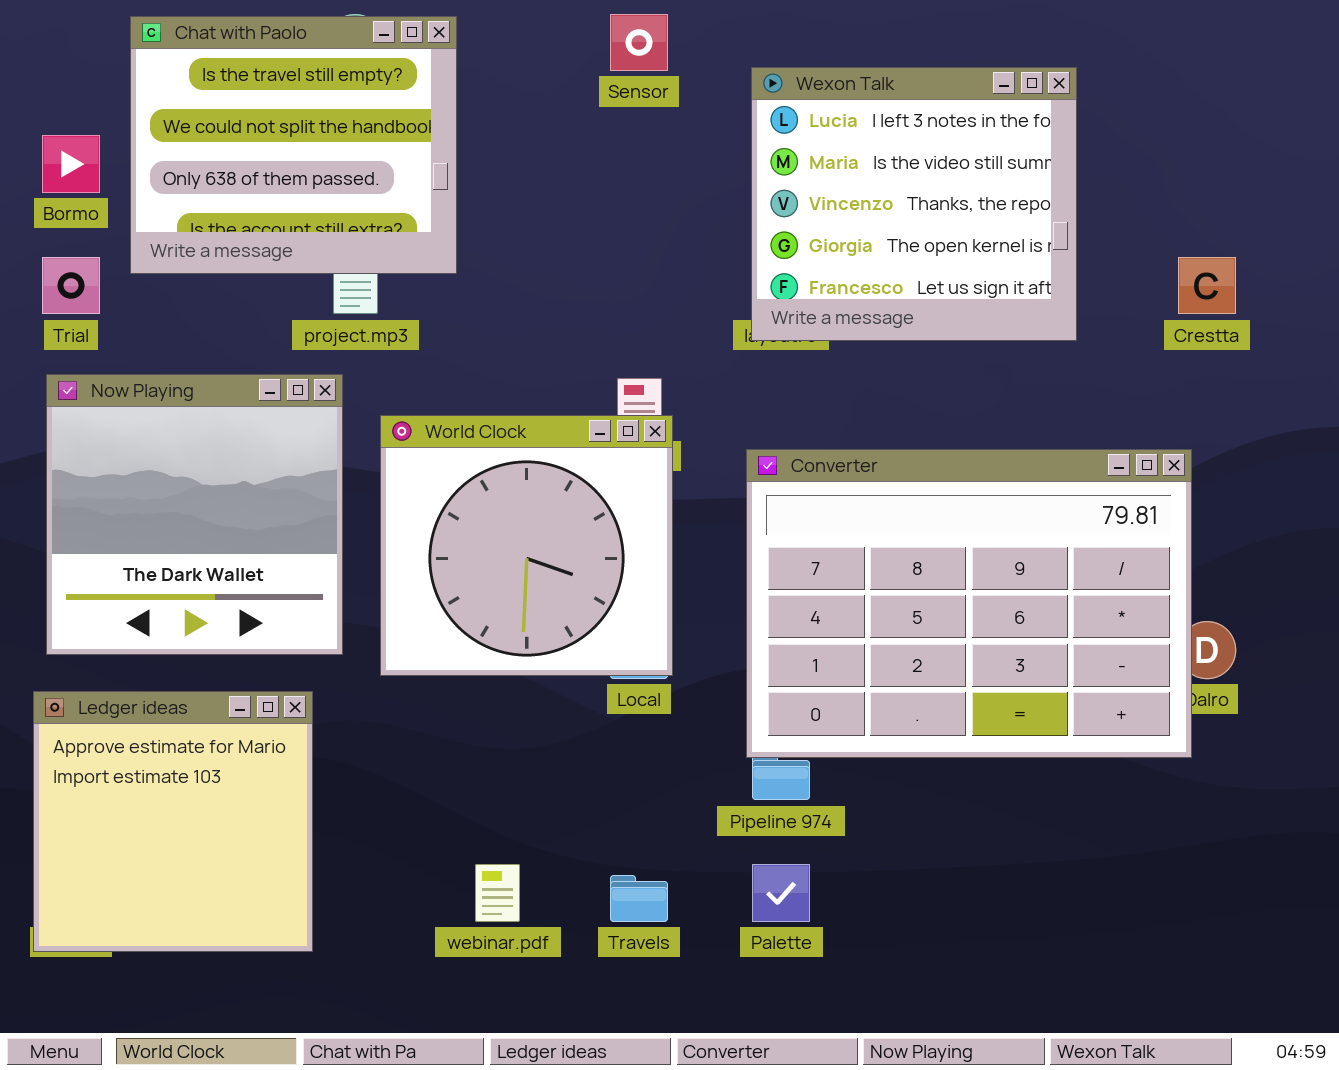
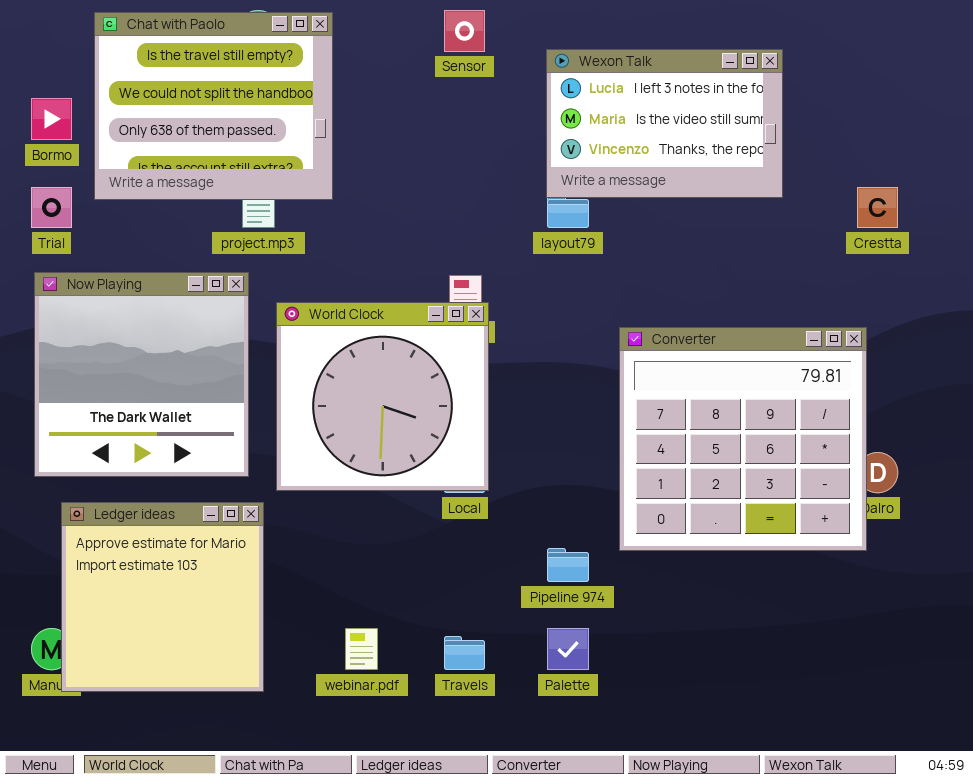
Wexon Talk: [751,67,1077,341] -> [546,49,783,198], resized
Converter: [746,449,1192,758] -> [619,327,867,551], resized
Ledger ideas: [33,691,313,952] -> [61,502,264,692], moved

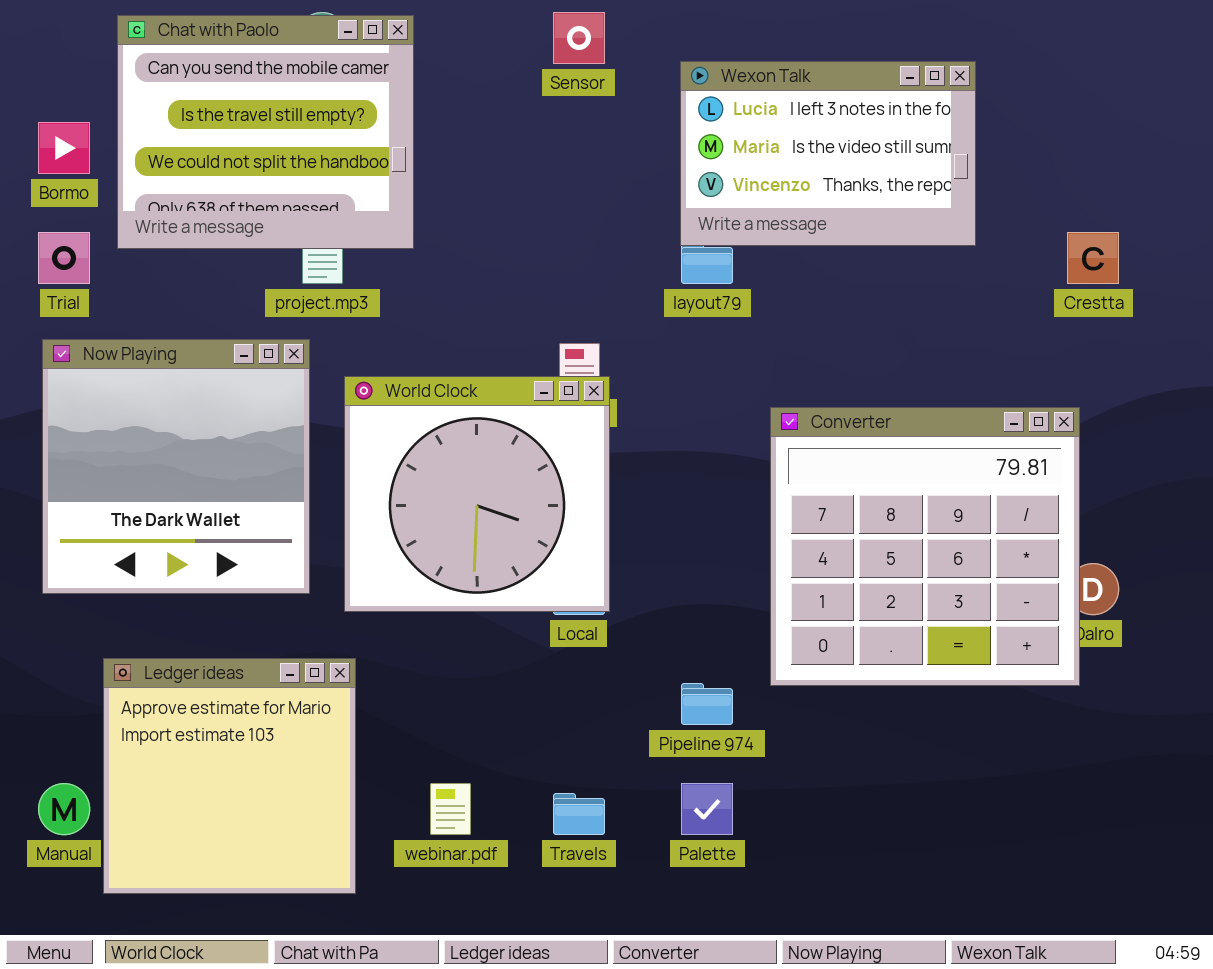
Chat with Paolo: [94,12,333,200] -> [117,15,414,249], scrolled up 1 row
Ledger ideas: [61,502,264,692] -> [103,658,356,894], moved

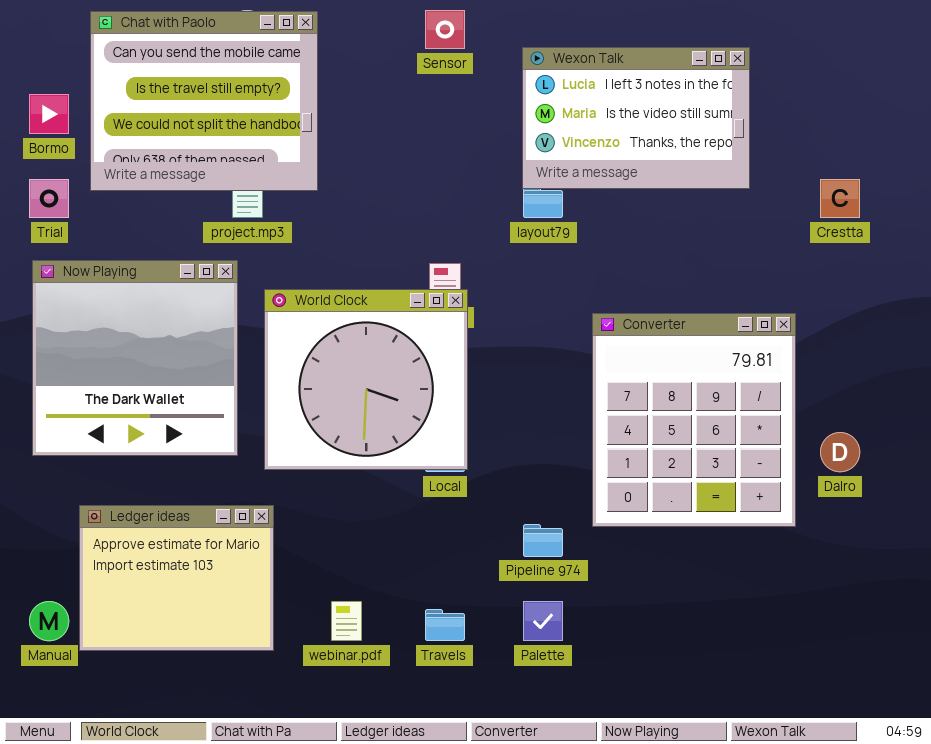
Converter: [770,407,1080,686] -> [592,313,796,527], resized
Ledger ideas: [103,658,356,894] -> [79,505,274,651], resized

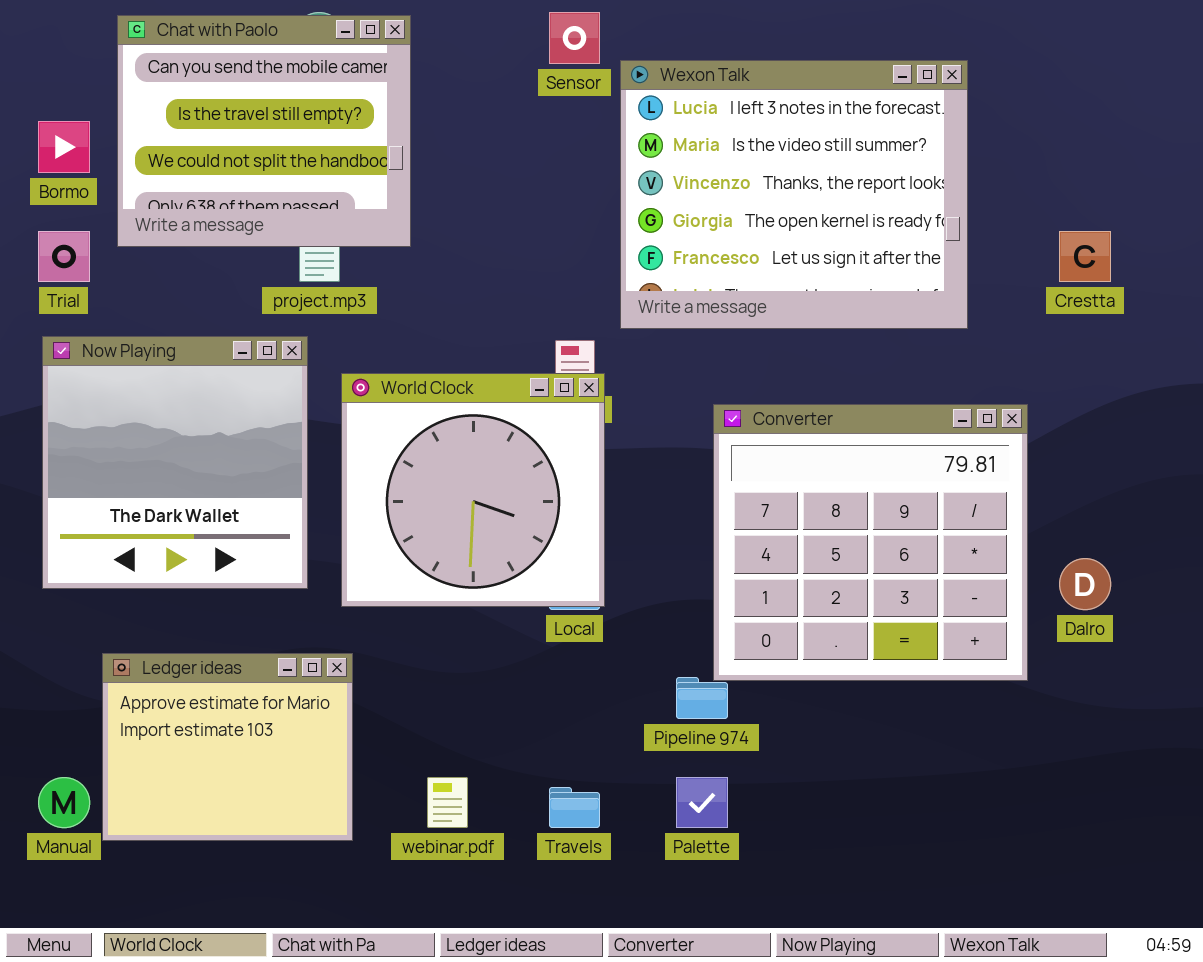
Wexon Talk: [522,47,750,189] -> [620,60,968,329], resized
Converter: [592,313,796,527] -> [713,404,1028,681], resized

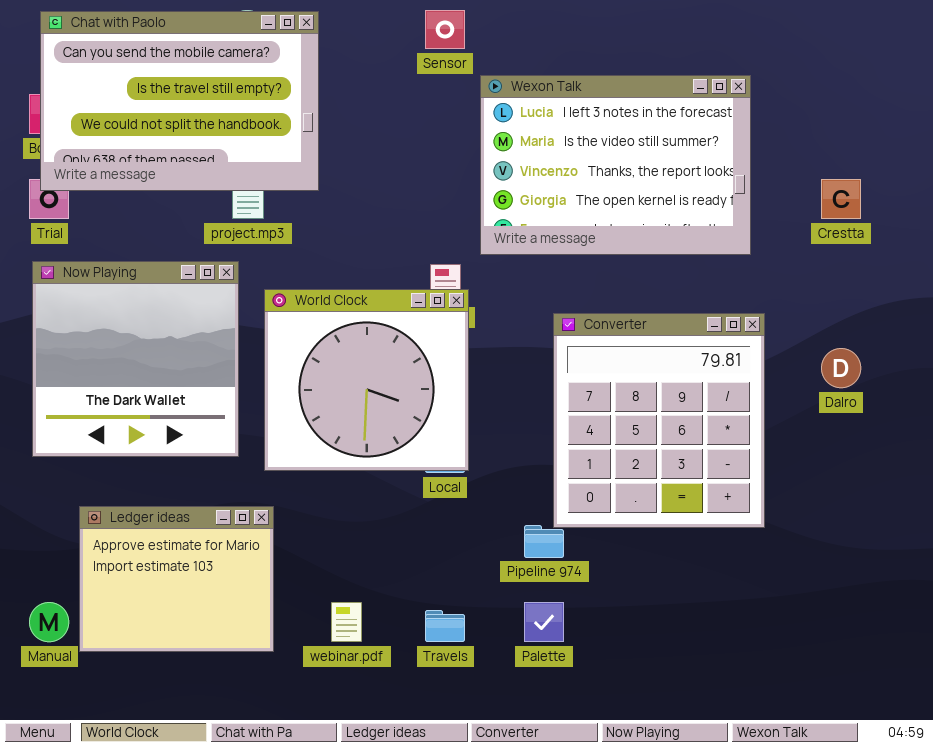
Chat with Paolo: [117,15,411,247] -> [40,11,319,191], resized
Wexon Talk: [620,60,968,329] -> [480,75,751,255], resized
Converter: [713,404,1028,681] -> [553,313,765,528], resized
Dalro: [1059,558,1111,610] -> [821,348,861,388], moved

